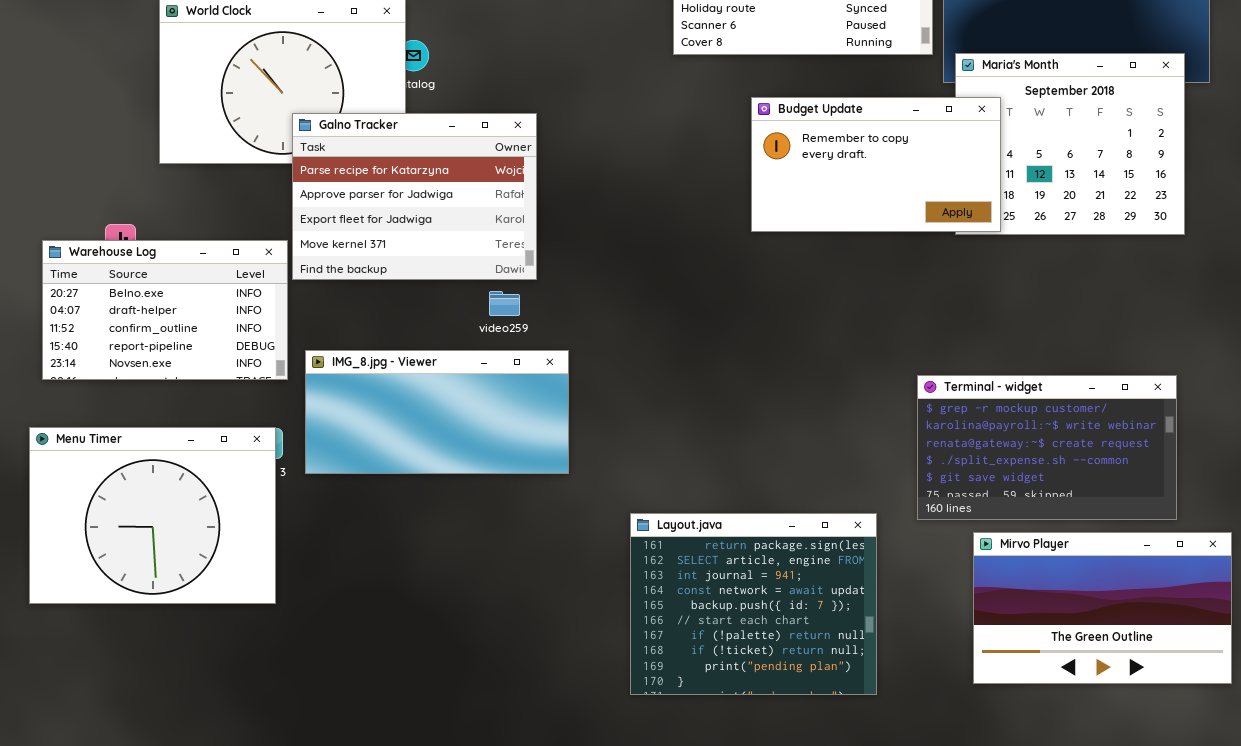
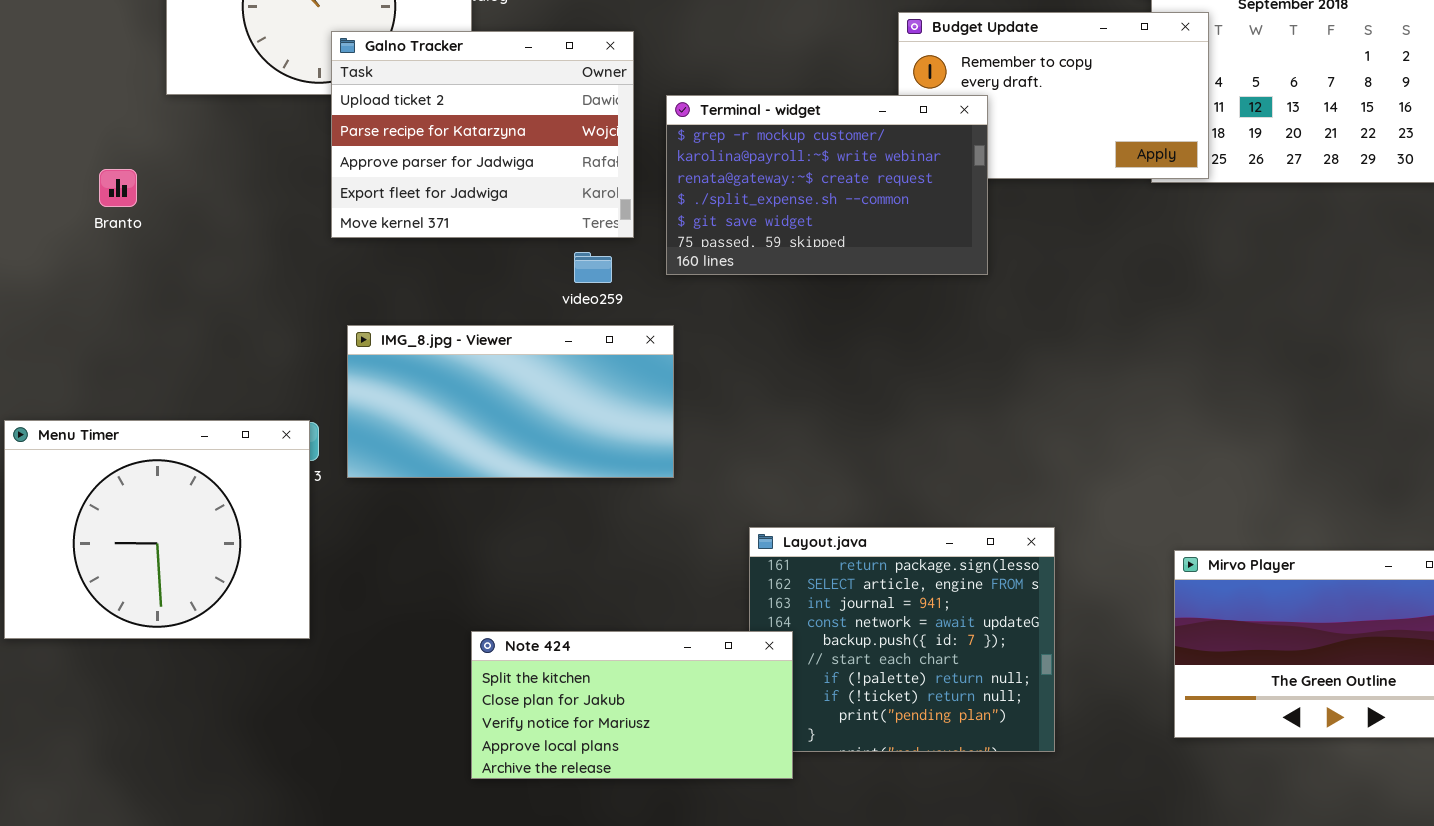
Galno Tracker: [292,113,537,280] -> [331,31,634,238], scrolled up 1 row
Warehouse Log: [42,240,288,380] -> none, closed
Terminal - widget: [917,375,1177,520] -> [666,95,988,275], moved
Note 424: none -> [471,631,793,779], opened

